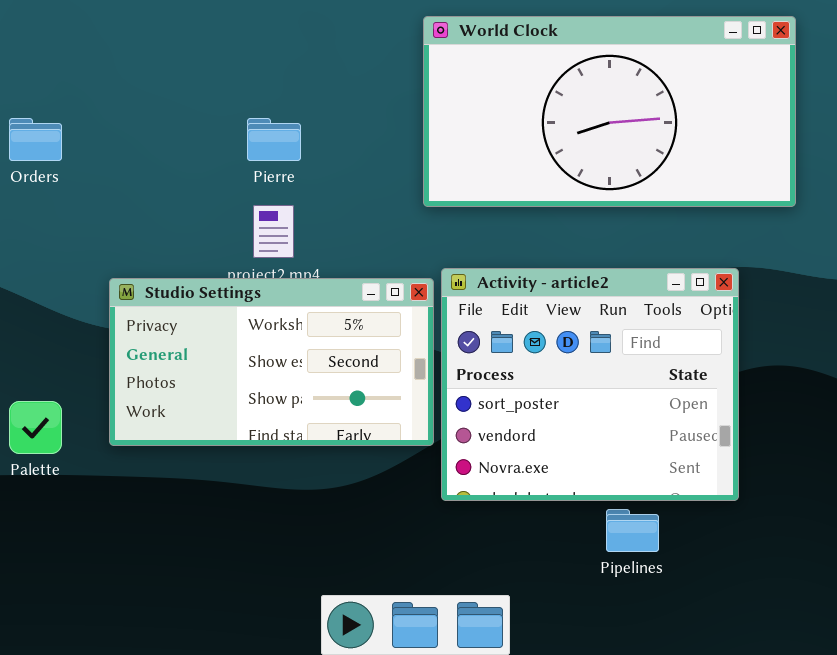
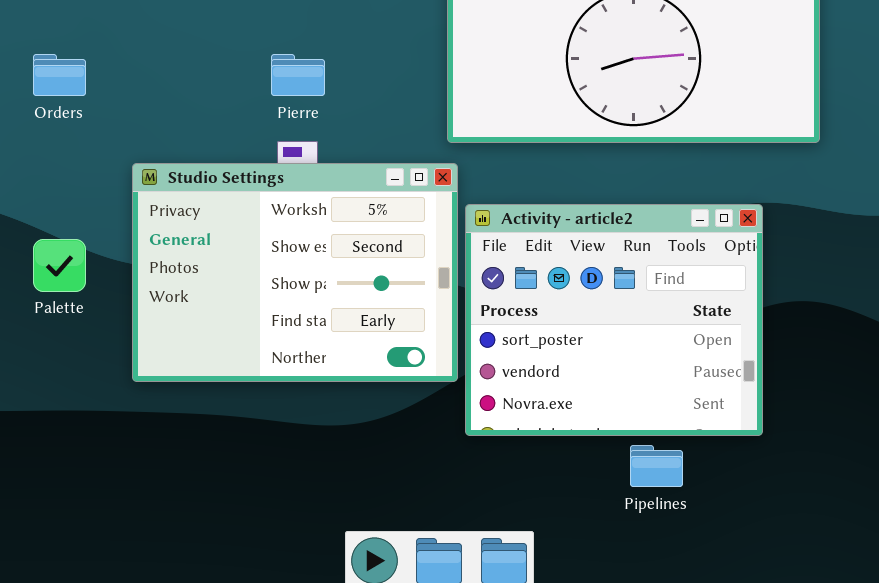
Studio Settings: [109,278,434,446] -> [132,163,458,382], resized
Palette: [9,401,62,454] -> [33,239,86,292], moved

